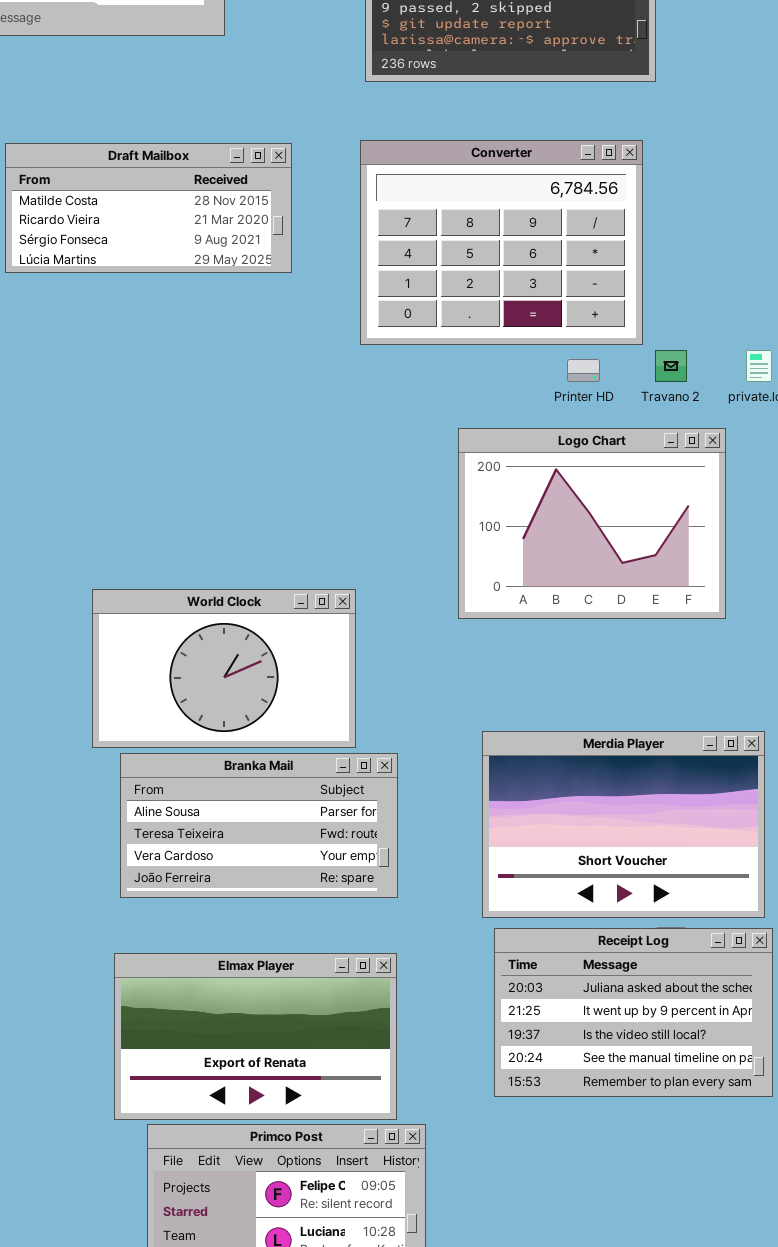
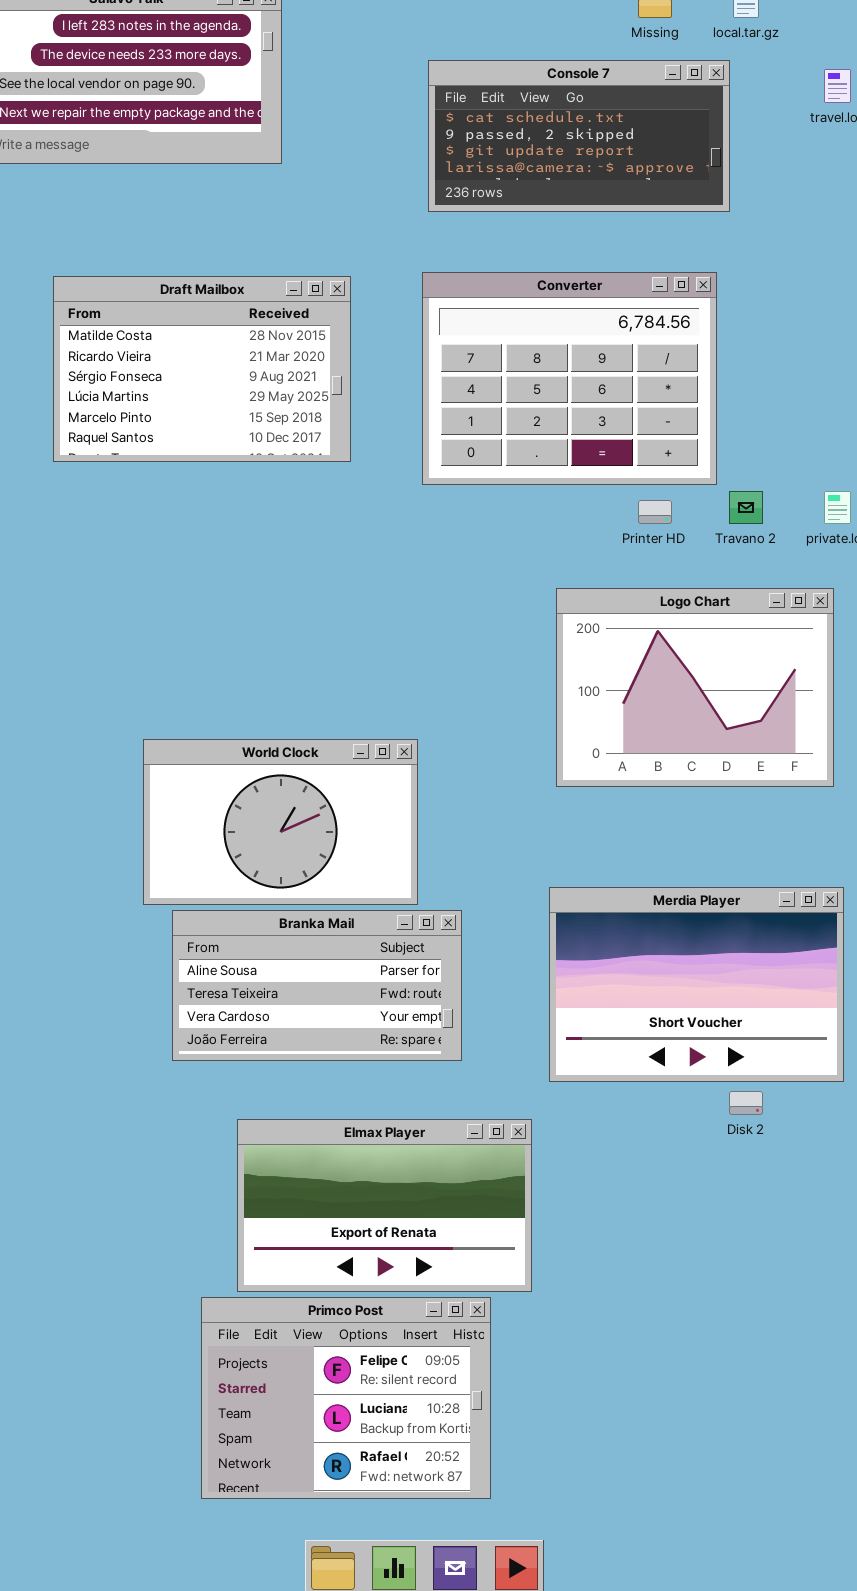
Draft Mailbox: [5,143,292,273] -> [53,276,351,462], resized
Logo Chart: [458,428,726,619] -> [556,588,834,787], moved
Receipt Log: [494,928,773,1097] -> none, closed
Elmax Player: [114,953,397,1120] -> [237,1119,532,1292], moved

